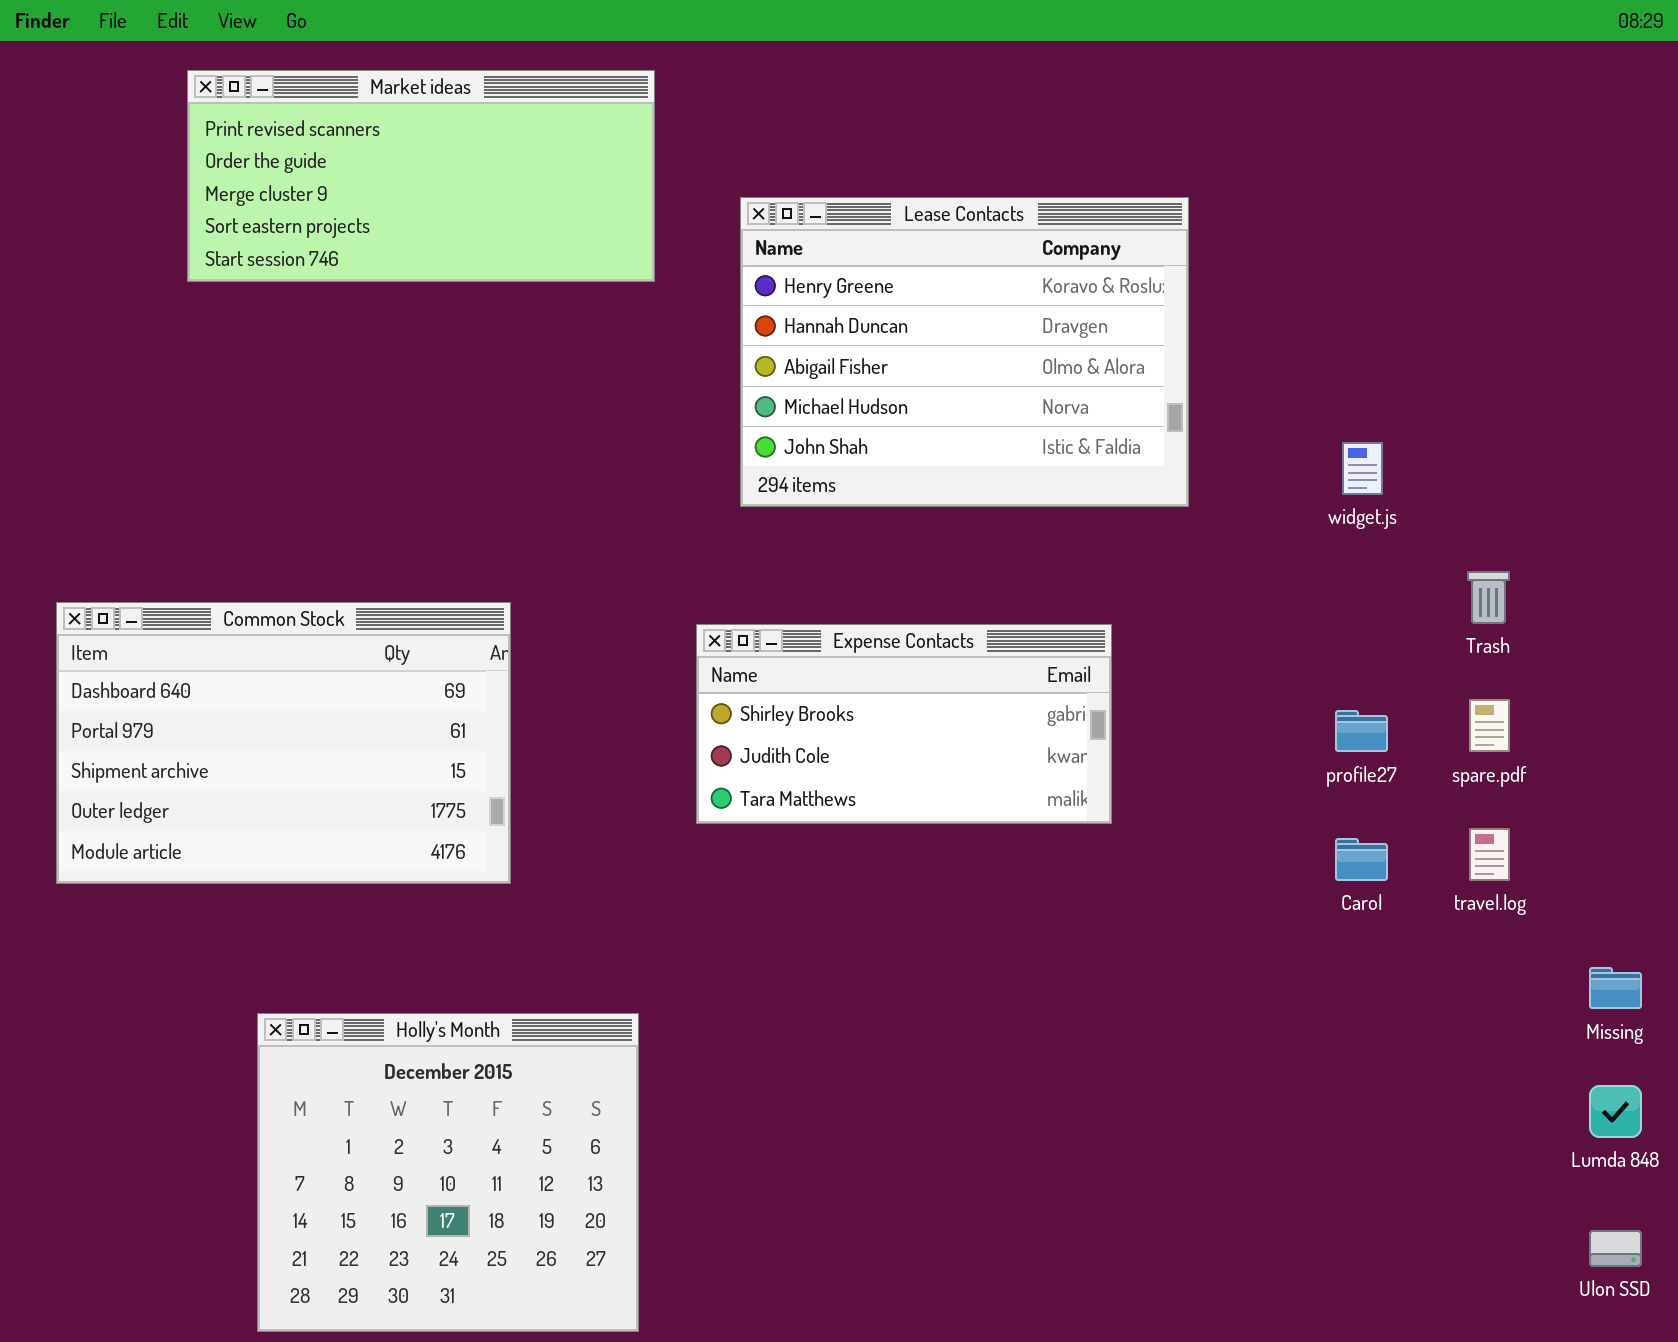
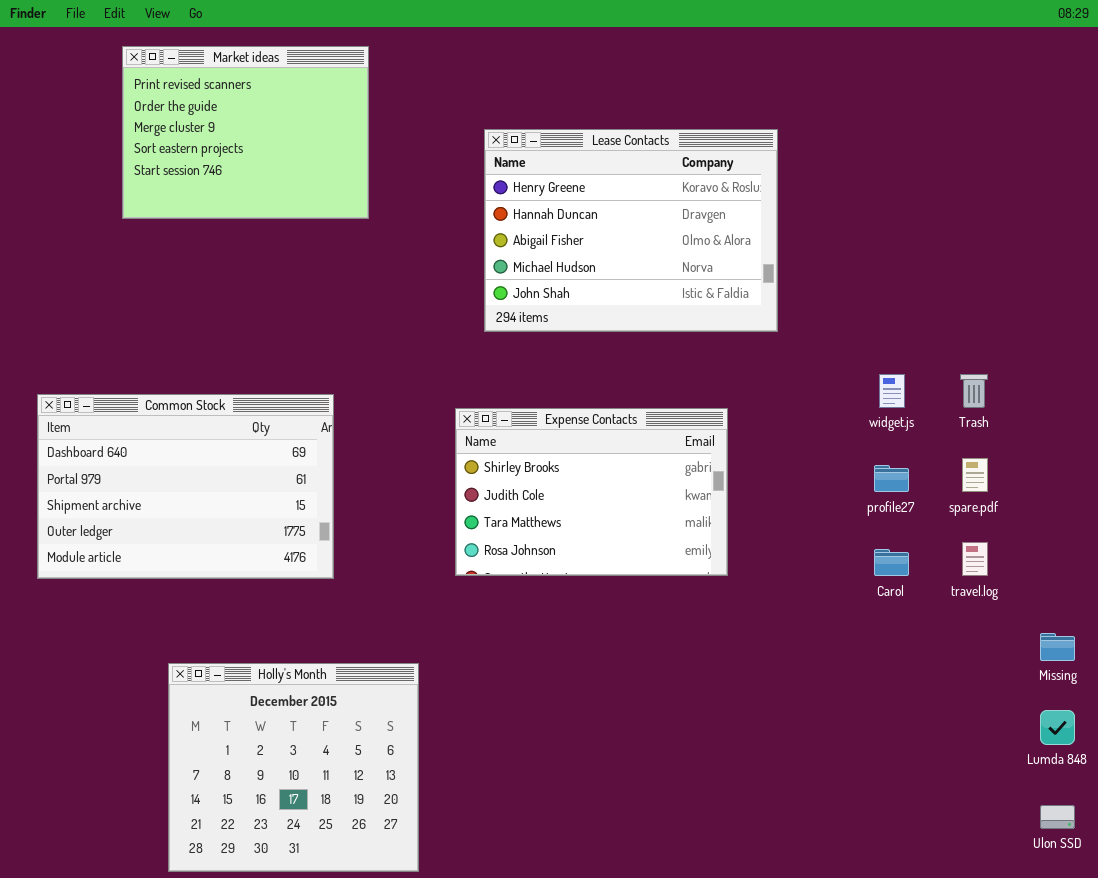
Market ideas: [187,70,655,282] -> [122,46,369,219], resized
widget.js: [1342,442,1383,495] -> [879,374,905,408], moved
Expense Contacts: [696,624,1112,824] -> [455,408,728,576], resized

